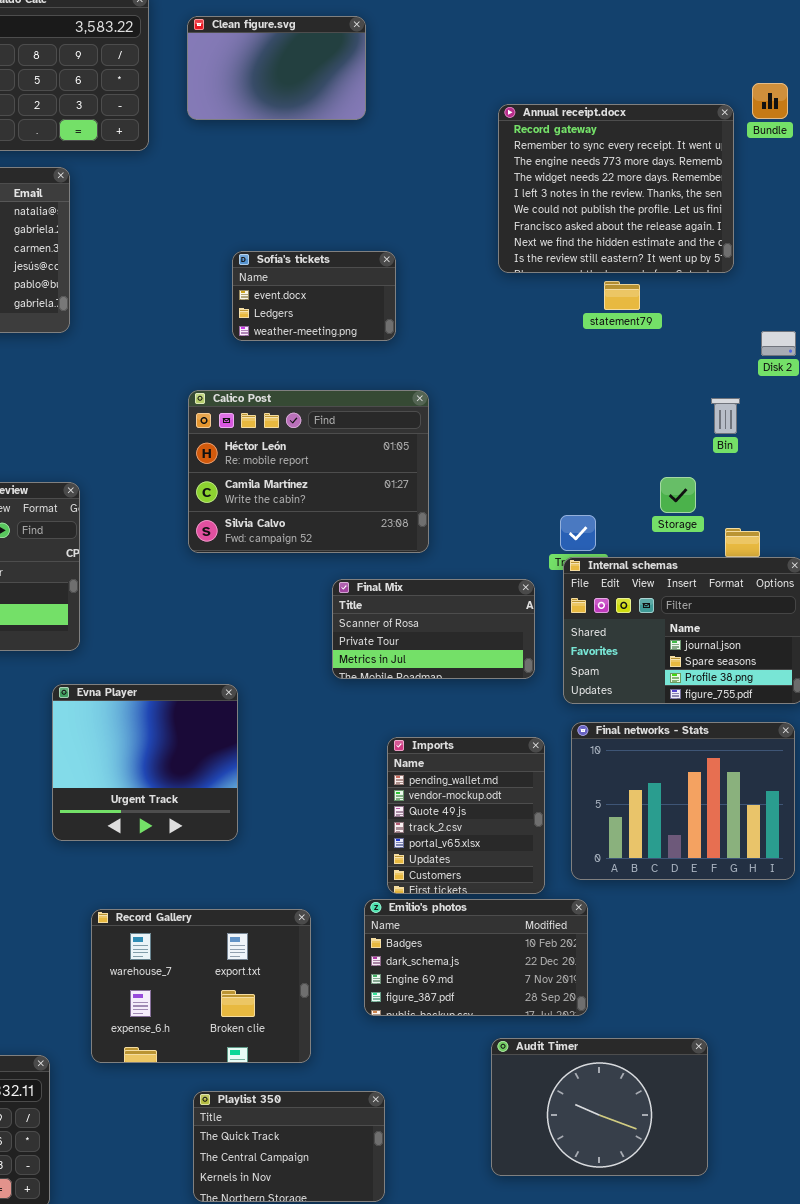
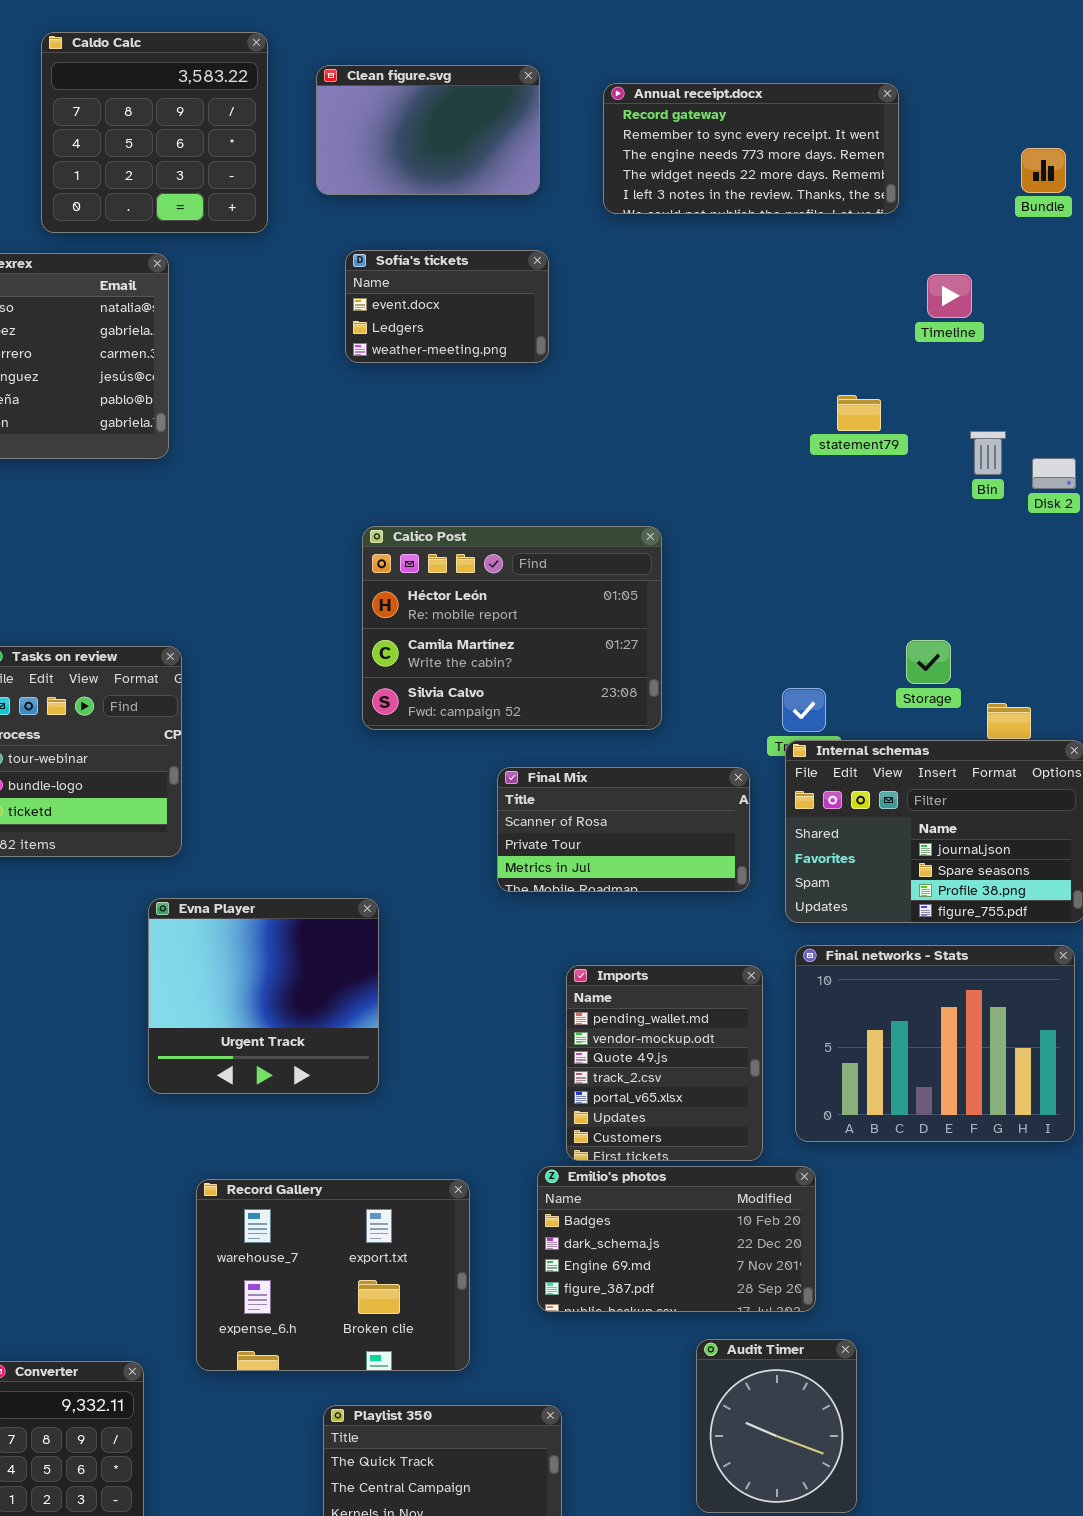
Annual receipt.docx: [498,104,734,273] -> [603,83,899,214], moved, resized
Sofía's tickets: [232,251,396,341] -> [345,250,549,363], moved
Calico Post: [188,390,429,553] -> [362,526,662,730], moved
Bin: [711,398,740,434] -> [970,431,1006,475], moved
Audit Timer: [491,1038,708,1176] -> [696,1339,857,1513], resized

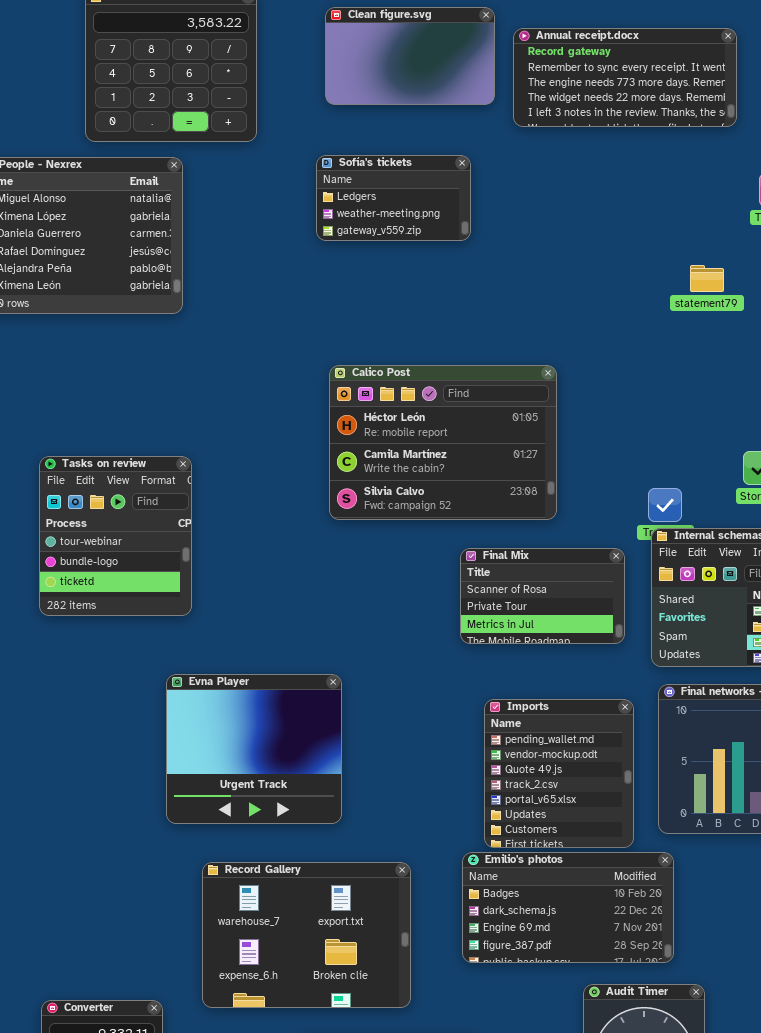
Clean figure.svg: [316,65,540,195] -> [325,7,495,105], moved
Sofía's tickets: [345,250,549,363] -> [316,155,471,241], scrolled down 1 row
Final Mix: [497,767,750,892] -> [460,548,625,644], resized
Evna Player: [148,898,379,1094] -> [166,674,342,824], moved

